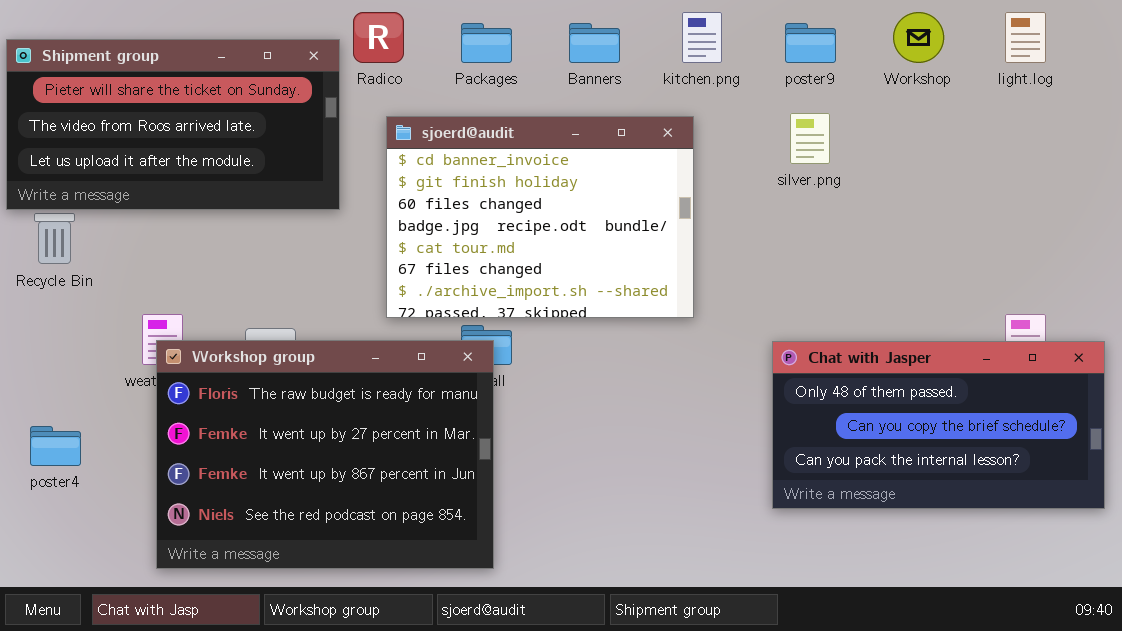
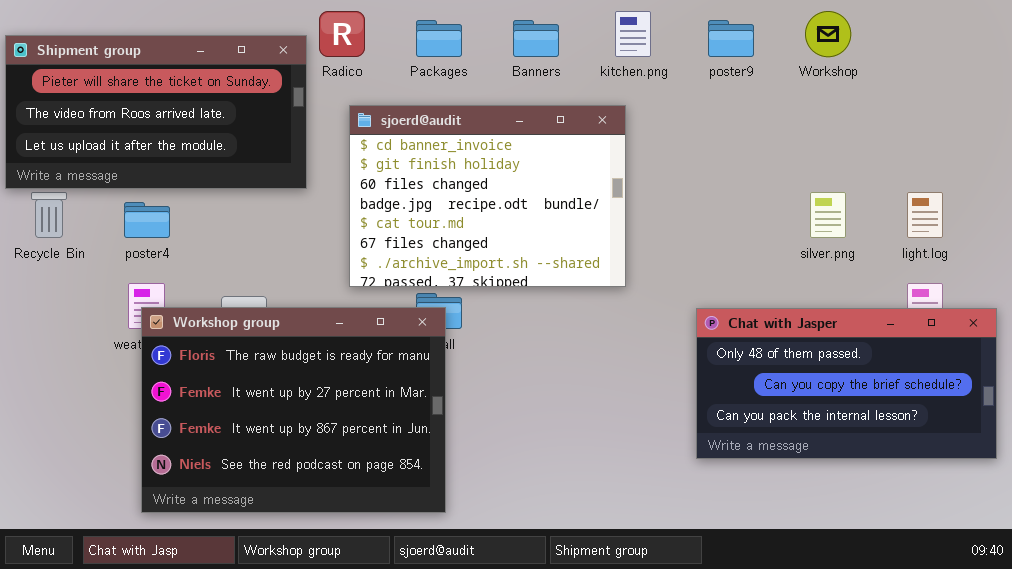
light.log: [1005,12,1046,63] -> [907,192,943,238], moved
silver.png: [790,113,830,164] -> [810,192,846,238], moved
poster4: [30,426,81,466] -> [124,202,170,238], moved

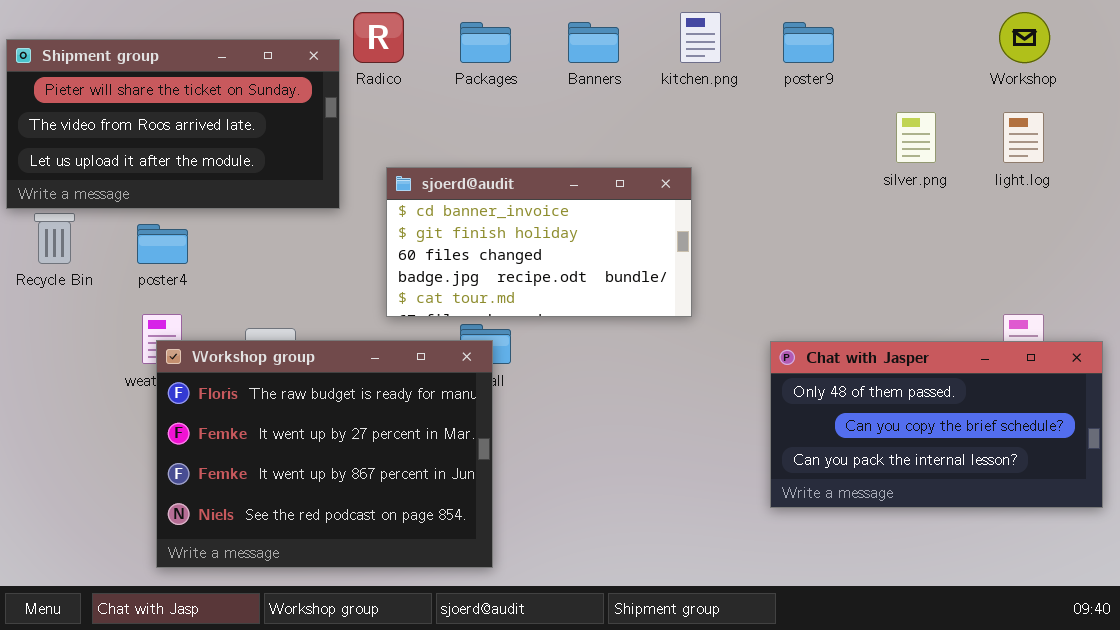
Workshop: [805,11,851,57] -> [999,12,1050,63], moved
sjoerd@audit: [349,105,626,287] -> [386,167,692,317], resized
silver.png: [810,192,846,238] -> [896,112,936,163], moved
light.log: [907,192,943,238] -> [1003,112,1044,163], moved

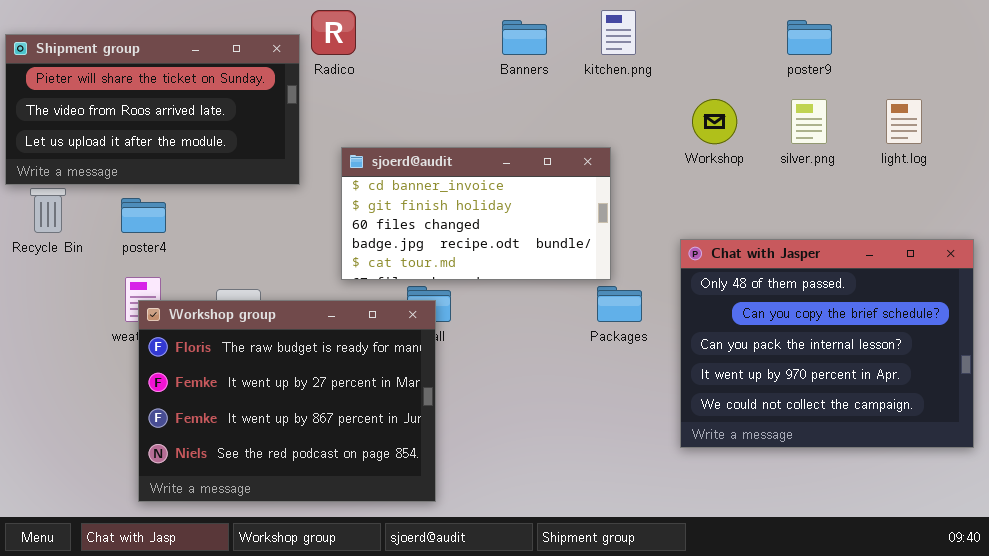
Workshop: [999,12,1050,63] -> [692,99,737,144], moved
Packages: [460,22,511,63] -> [597,286,642,322], moved
poster9: [783,22,834,63] -> [787,20,832,55], moved
Chat with Jasper: [770,341,1103,508] -> [680,239,974,448], resized

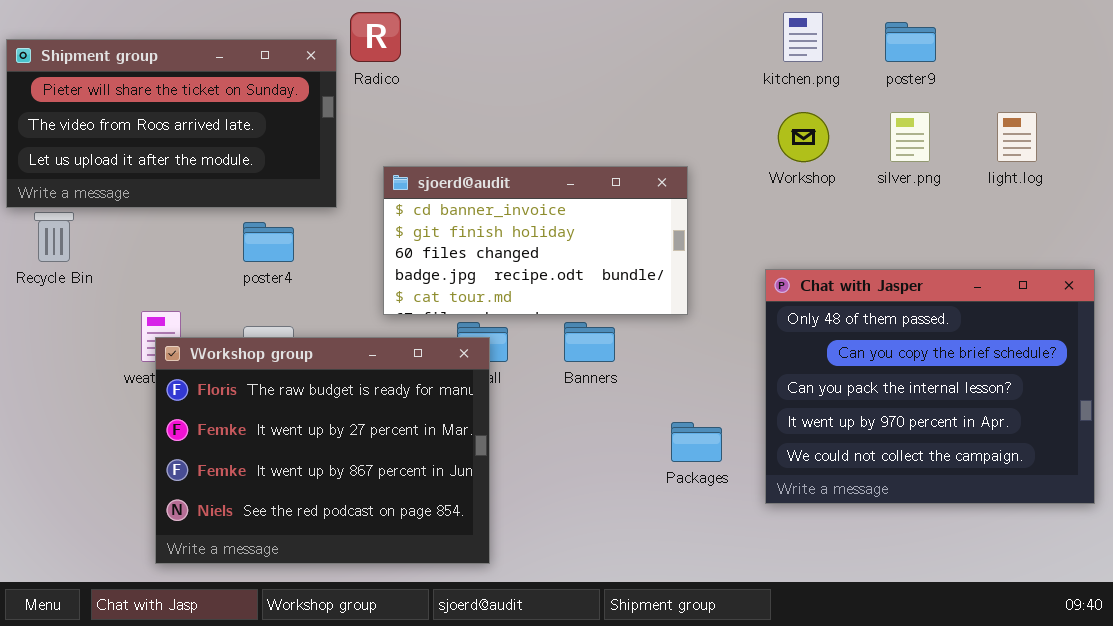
kitchen.png: [601,10,636,55] -> [783,12,823,62], moved
Banners: [502,20,547,55] -> [564,322,615,362], moved
poster4: [121,198,166,233] -> [243,222,294,262], moved
Packages: [597,286,642,322] -> [671,422,722,462], moved

